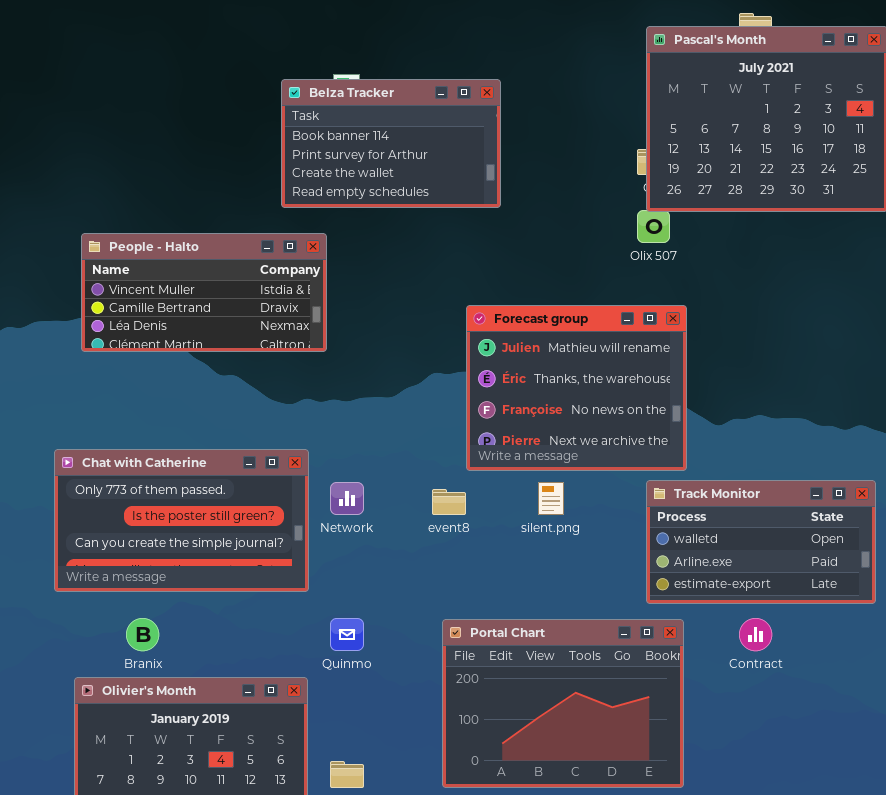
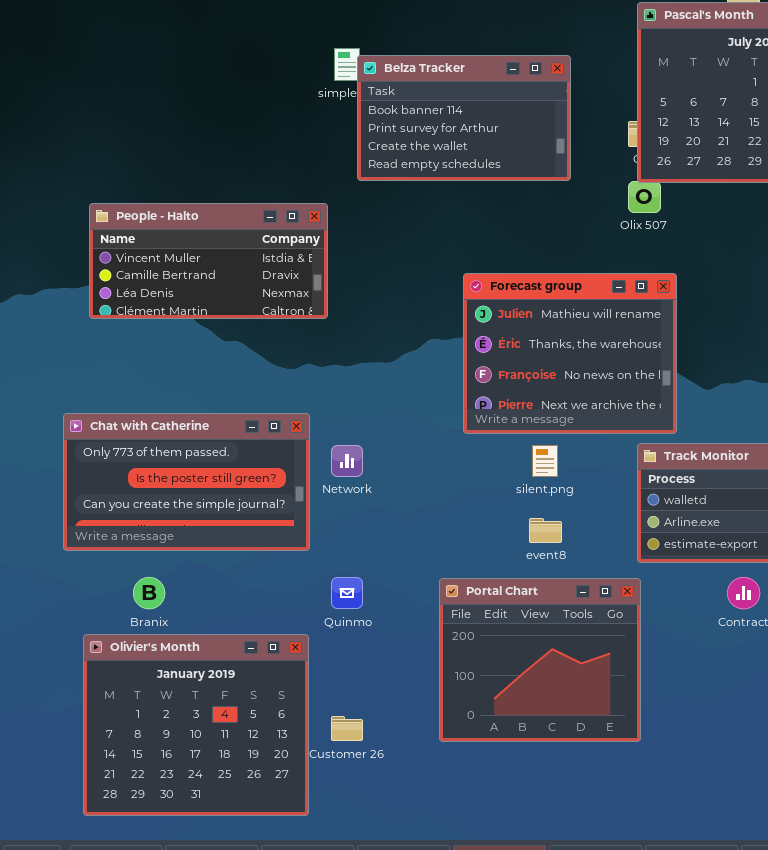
Belza Tracker: [281,79,501,208] -> [357,55,571,181], moved
event8: [432,489,466,515] -> [529,518,562,543], moved
Portal Chart: [442,619,684,788] -> [439,578,641,742], resized

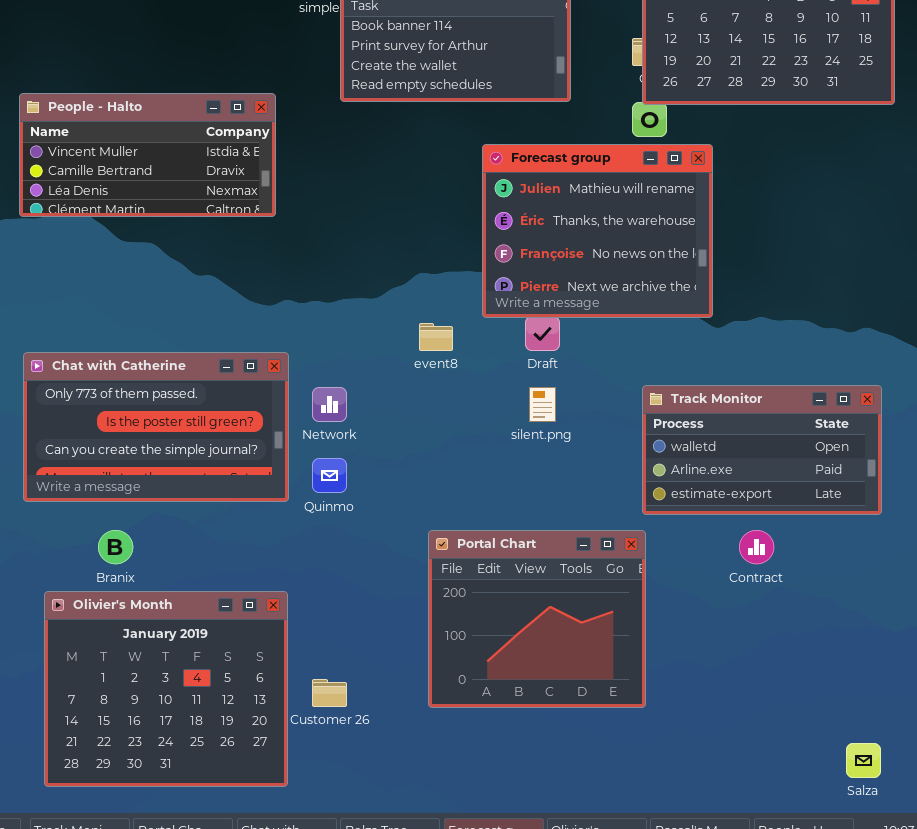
People - Halto: [89,203,328,319] -> [19,93,276,217], moved
Forecast group: [463,273,677,434] -> [482,144,713,318], moved
event8: [529,518,562,543] -> [419,323,453,351], moved
Quinmo: [331,577,363,609] -> [312,458,347,493], moved

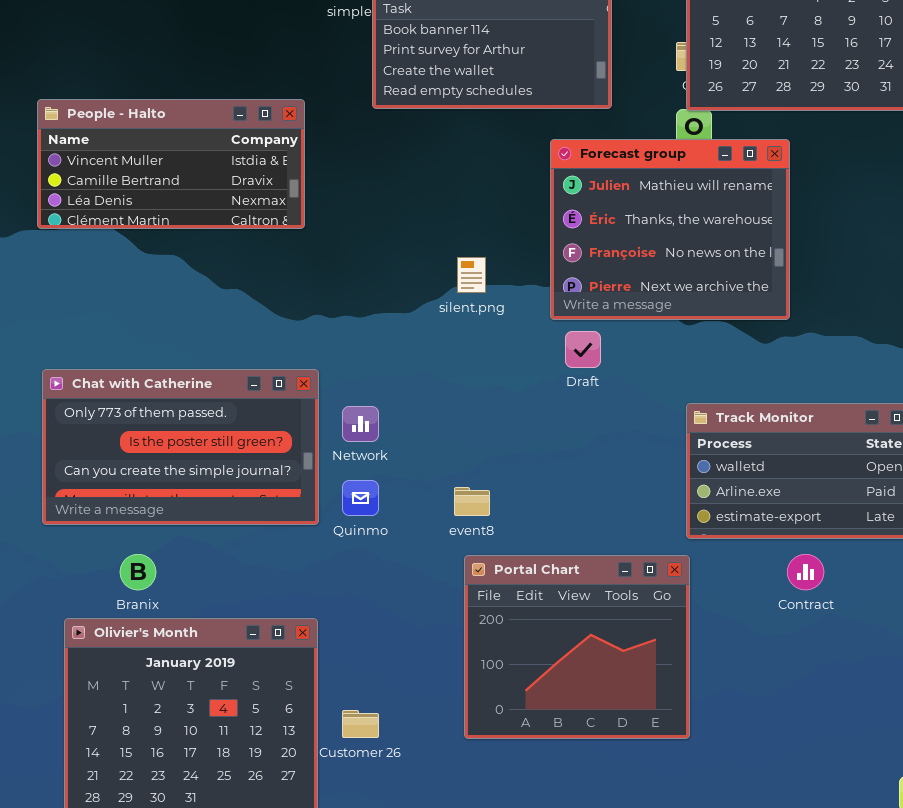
Forecast group: [482,144,713,318] -> [550,139,790,320], moved
event8: [419,323,453,351] -> [454,487,490,516], moved
silent.png: [529,387,556,422] -> [457,257,486,293], moved

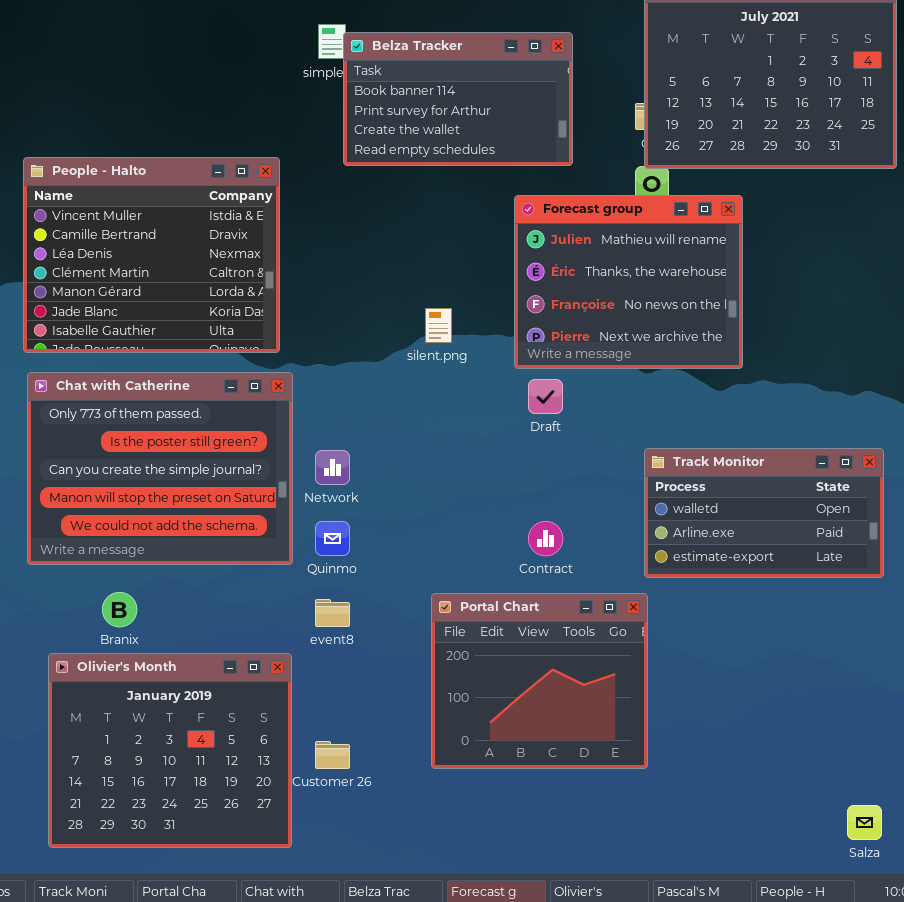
People - Halto: [37,99,305,229] -> [23,157,280,353], resized
Chat with Catherine: [42,369,319,525] -> [27,372,293,565], resized
event8: [454,487,490,516] -> [315,599,350,627], moved
Contract: [787,554,824,590] -> [528,521,563,556], moved

